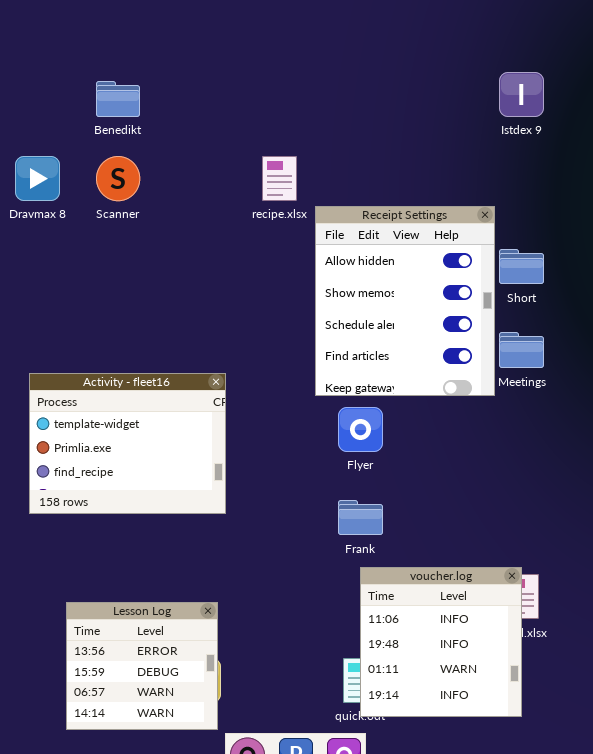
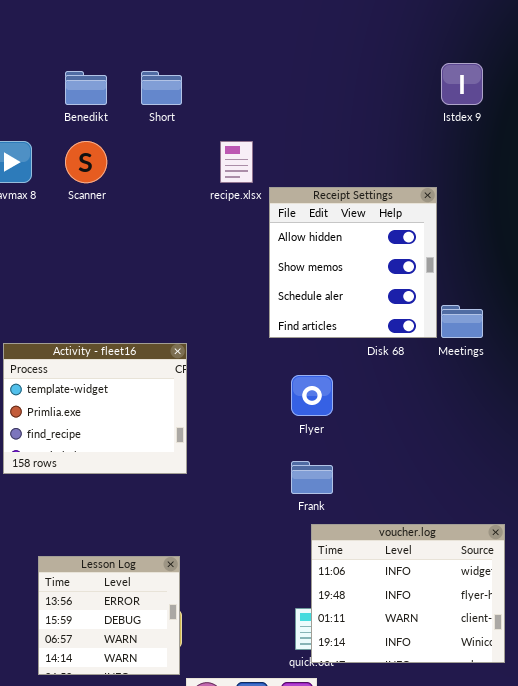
Receipt Settings: [315,206,495,396] -> [269,187,437,338], resized
Short: [499,249,544,284] -> [141,71,182,105], moved
voucher.log: [360,567,522,717] -> [311,524,505,663], resized

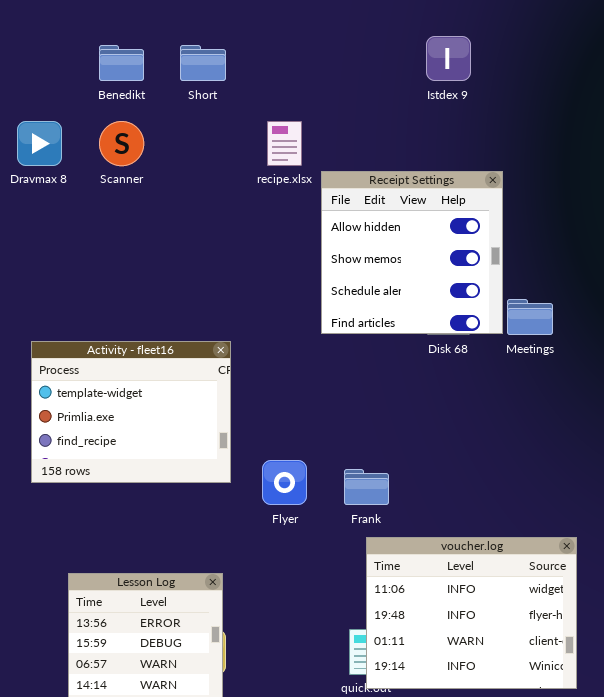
Istdex 9: [441,63,483,105] -> [426,36,471,81], moved
Flyer: [291,375,333,416] -> [262,460,307,505], moved

